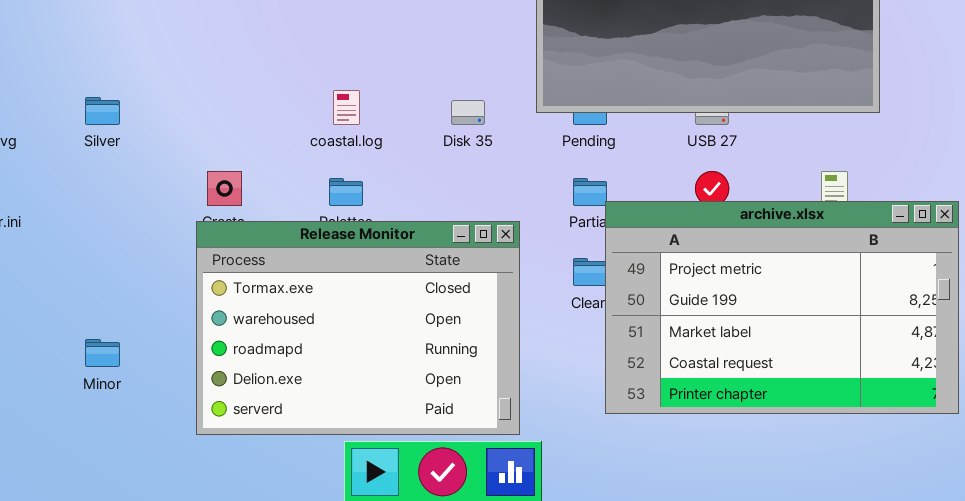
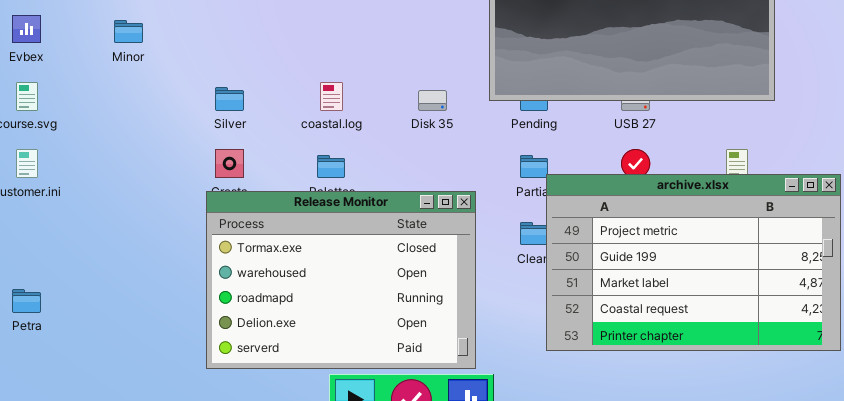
Silver: [85,97,120,125] -> [215,87,244,111], moved
Minor: [85,339,120,367] -> [114,20,143,43], moved

